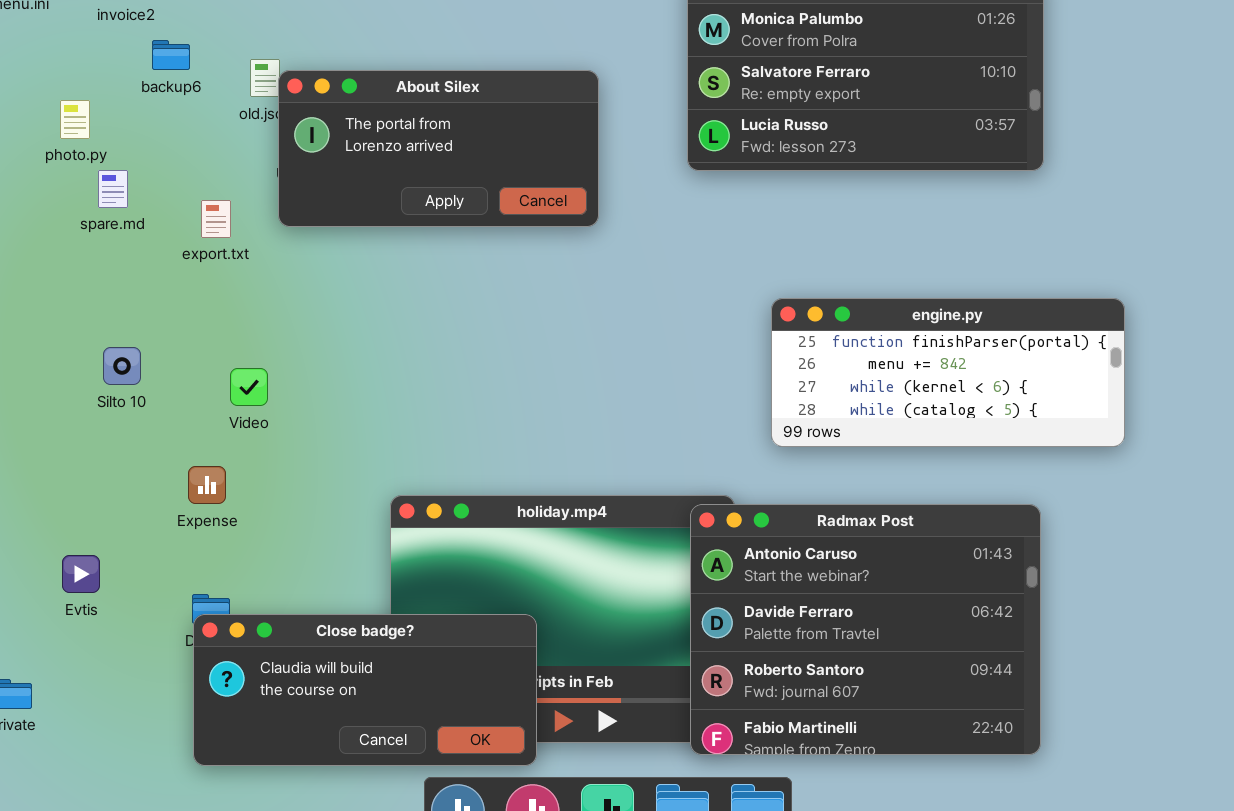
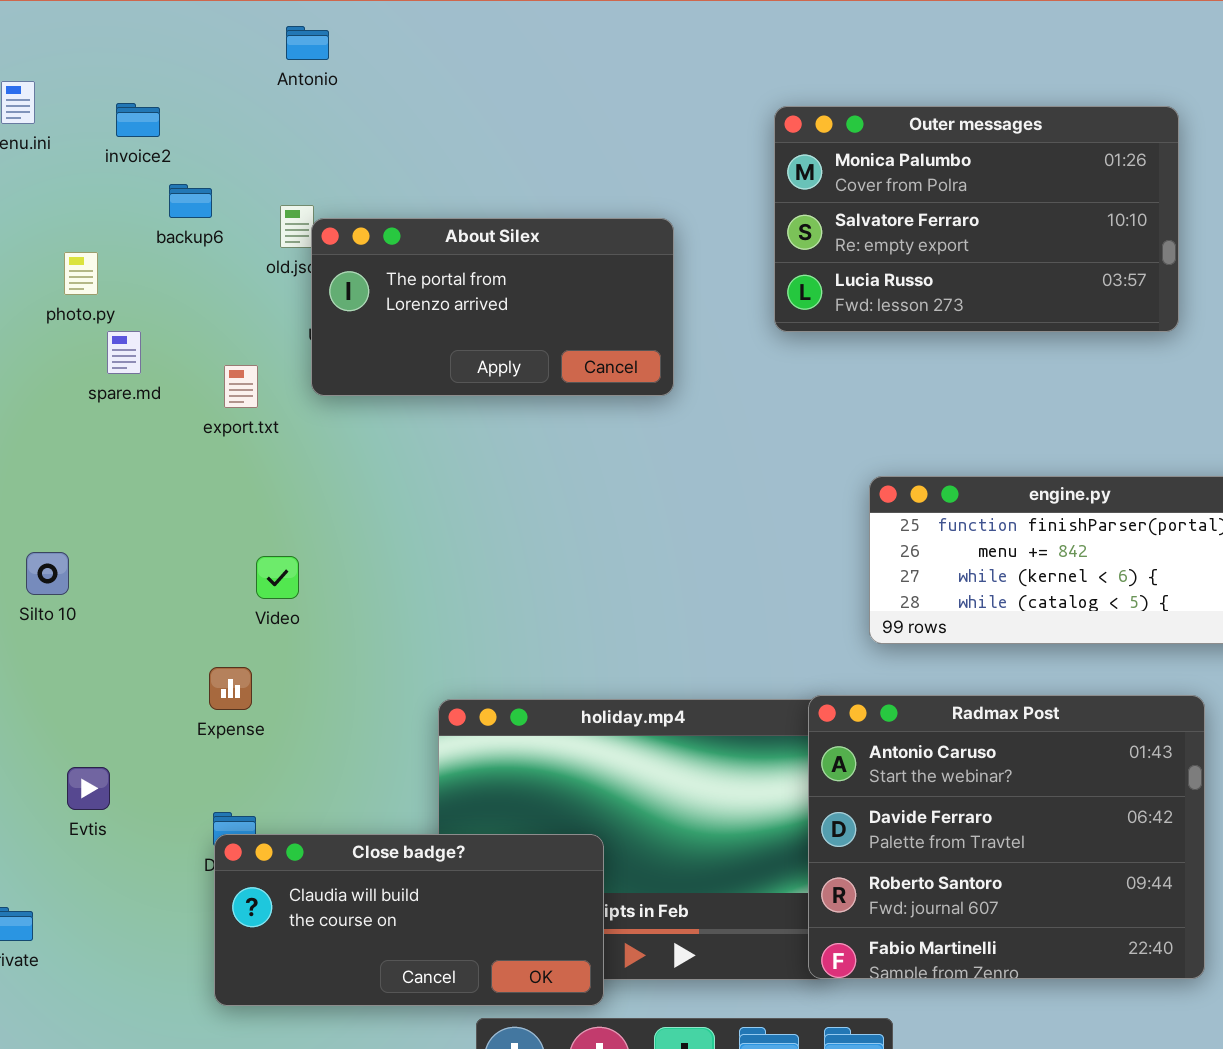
Silto 10: [103,347,141,385] -> [26,552,69,595], moved
Radmax Post: [690,504,1041,755] -> [808,695,1205,979], moved

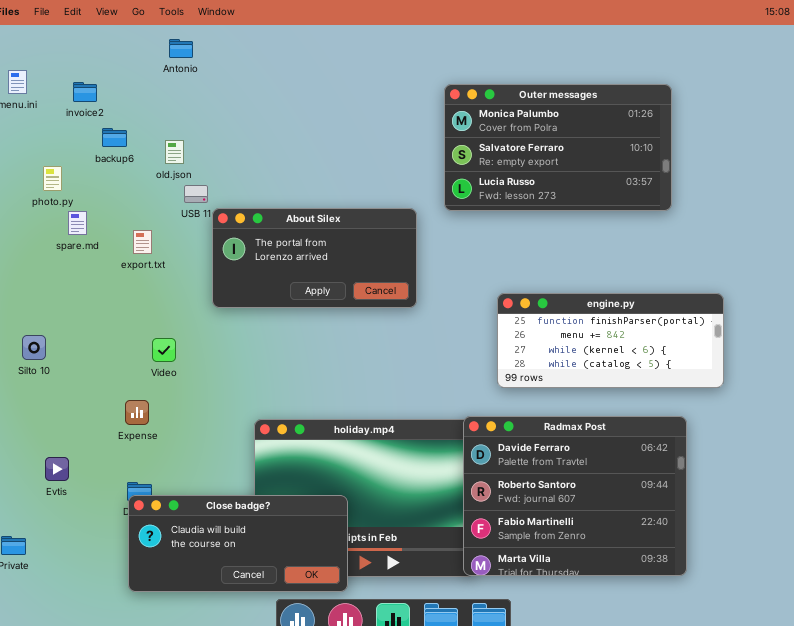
About Silex: [311,218,674,396] -> [212,208,417,308], moved
Radmax Post: [808,695,1205,979] -> [463,416,687,576], scrolled down 1 row

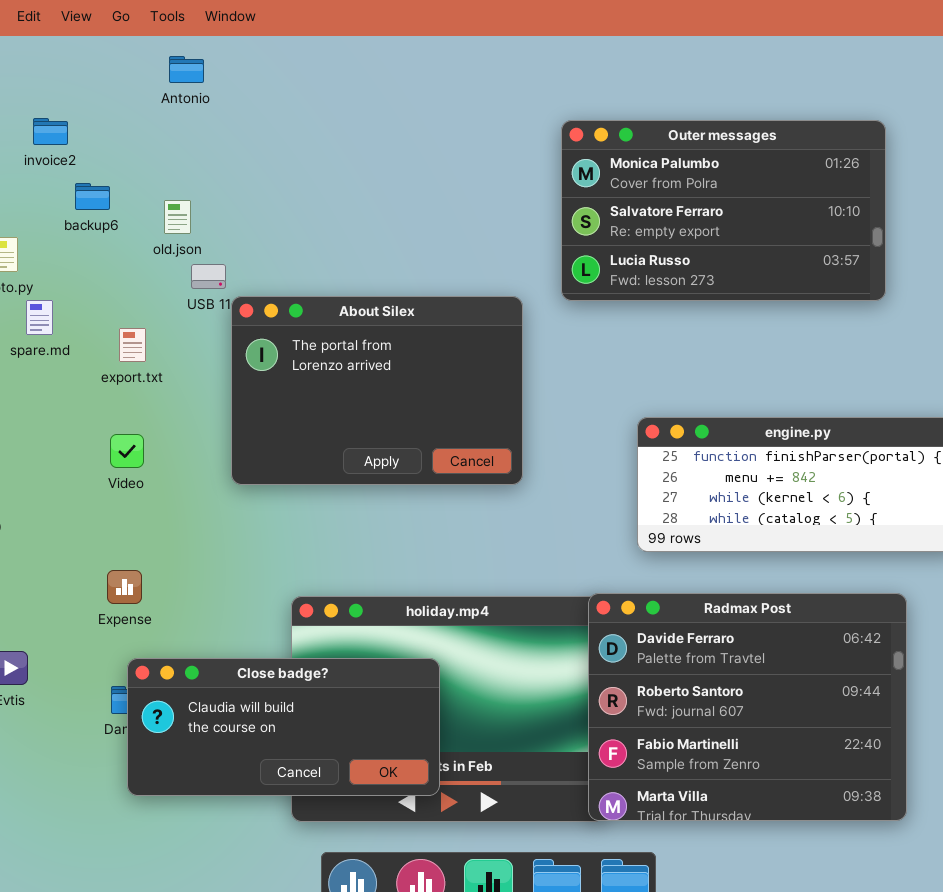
About Silex: [212,208,417,308] -> [231,296,523,485], resized
Video: [152,338,176,362] -> [110,434,144,468], moved
Close badge?: [128,495,348,592] -> [127,658,440,796], moved

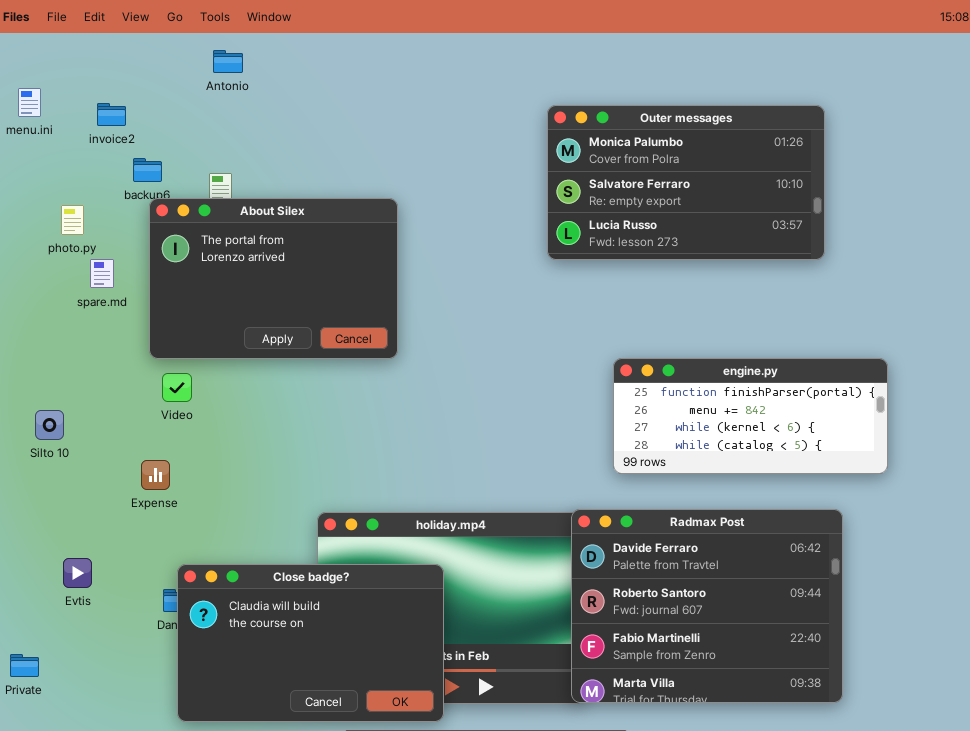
About Silex: [231,296,523,485] -> [149,198,398,359], moved
Expense: [107,570,142,604] -> [141,460,170,490], moved
Close badge?: [127,658,440,796] -> [177,564,444,722], resized

